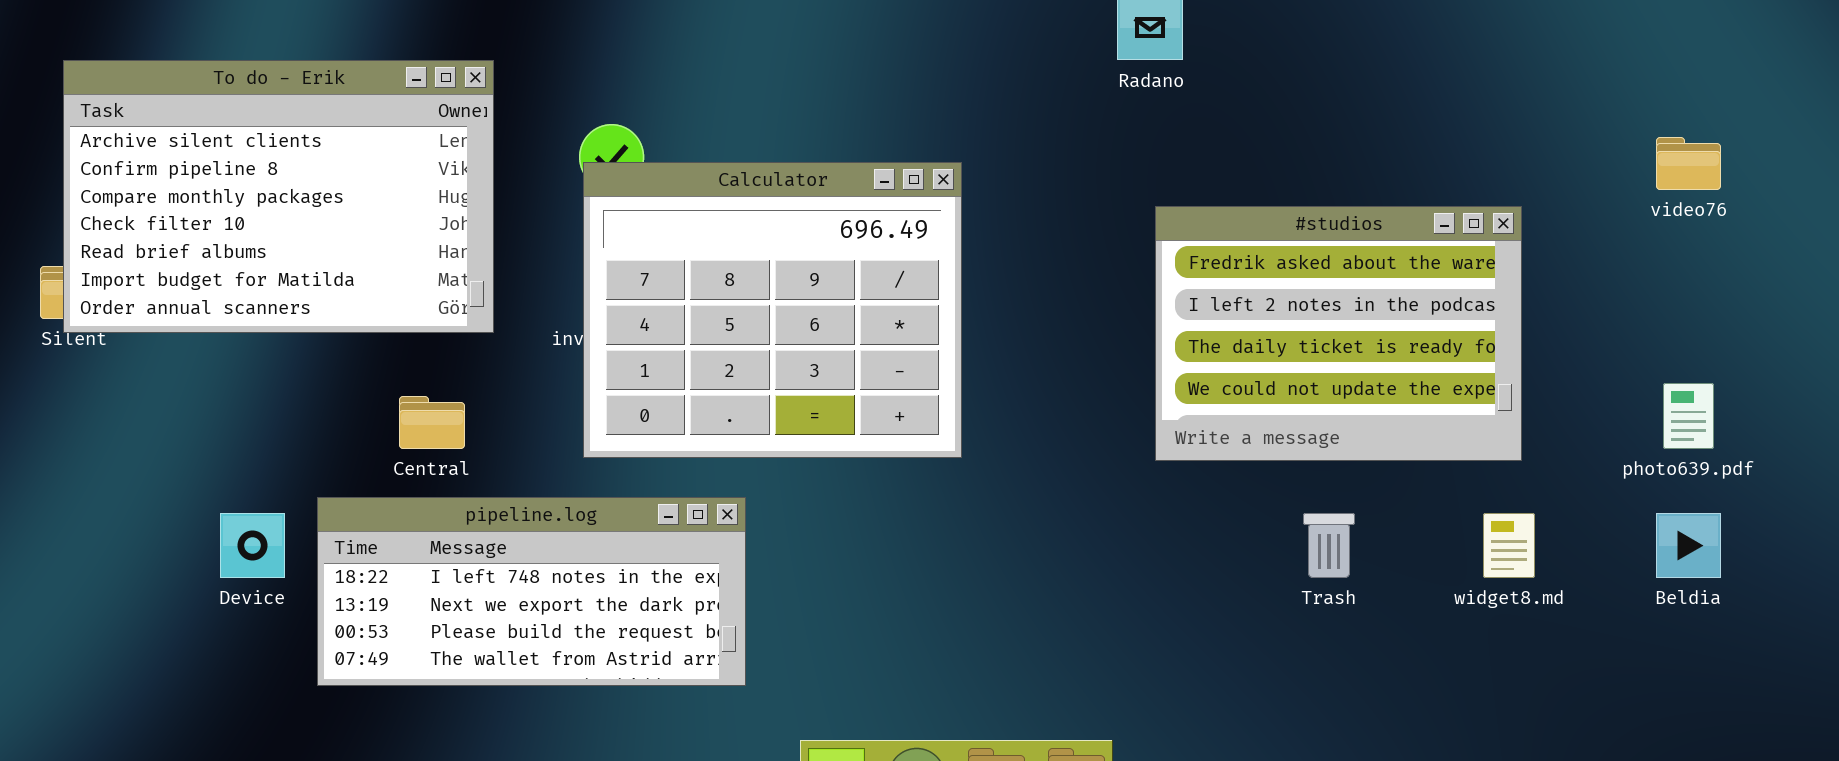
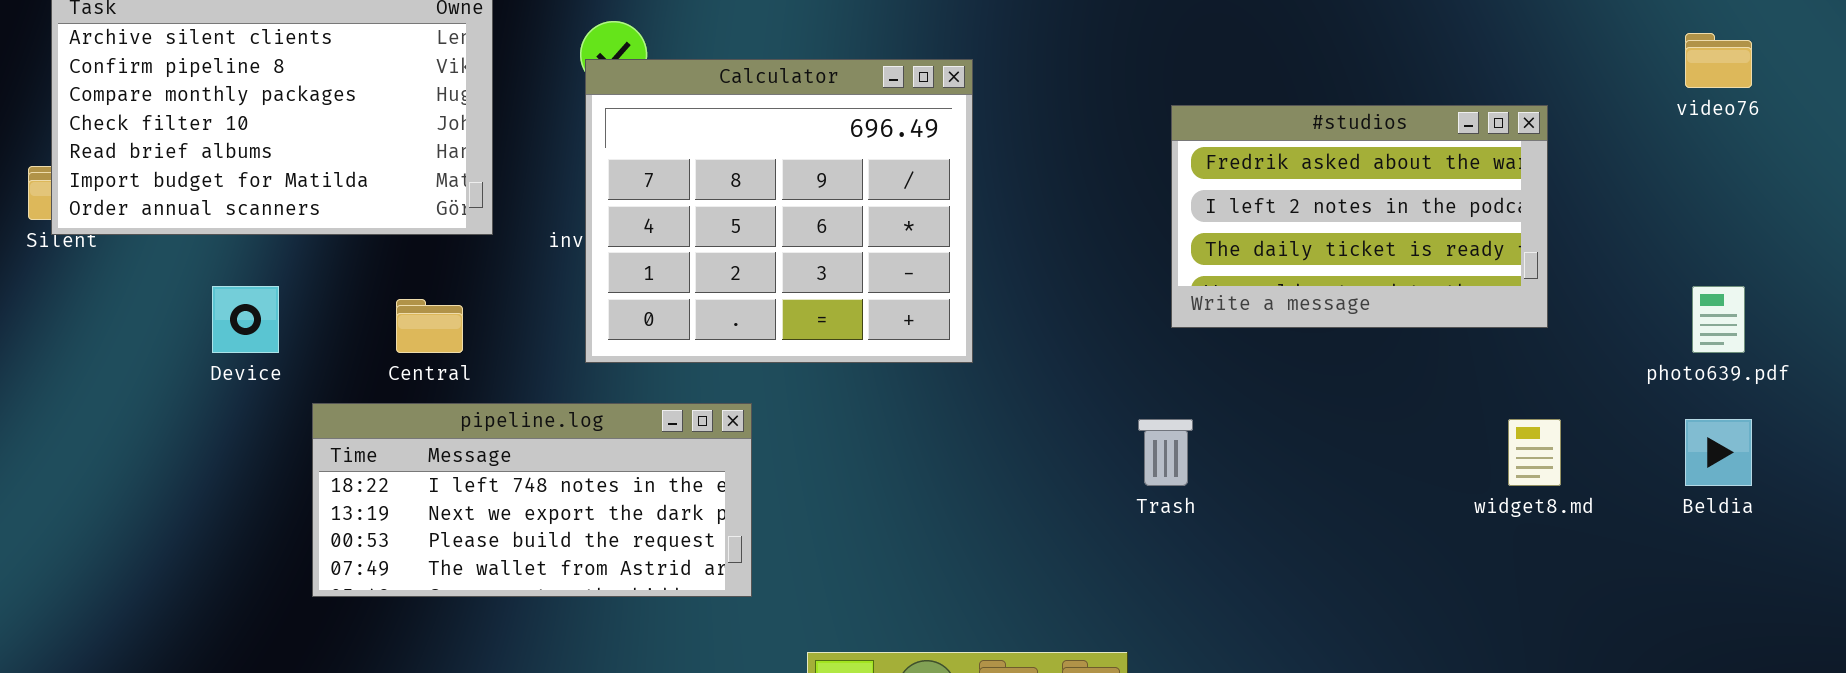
#studios: [1155,206,1522,461] -> [1171,105,1548,328], resized
Device: [220,513,285,578] -> [212,286,279,353], moved
Trash: [1303,513,1355,578] -> [1138,419,1193,486], moved

